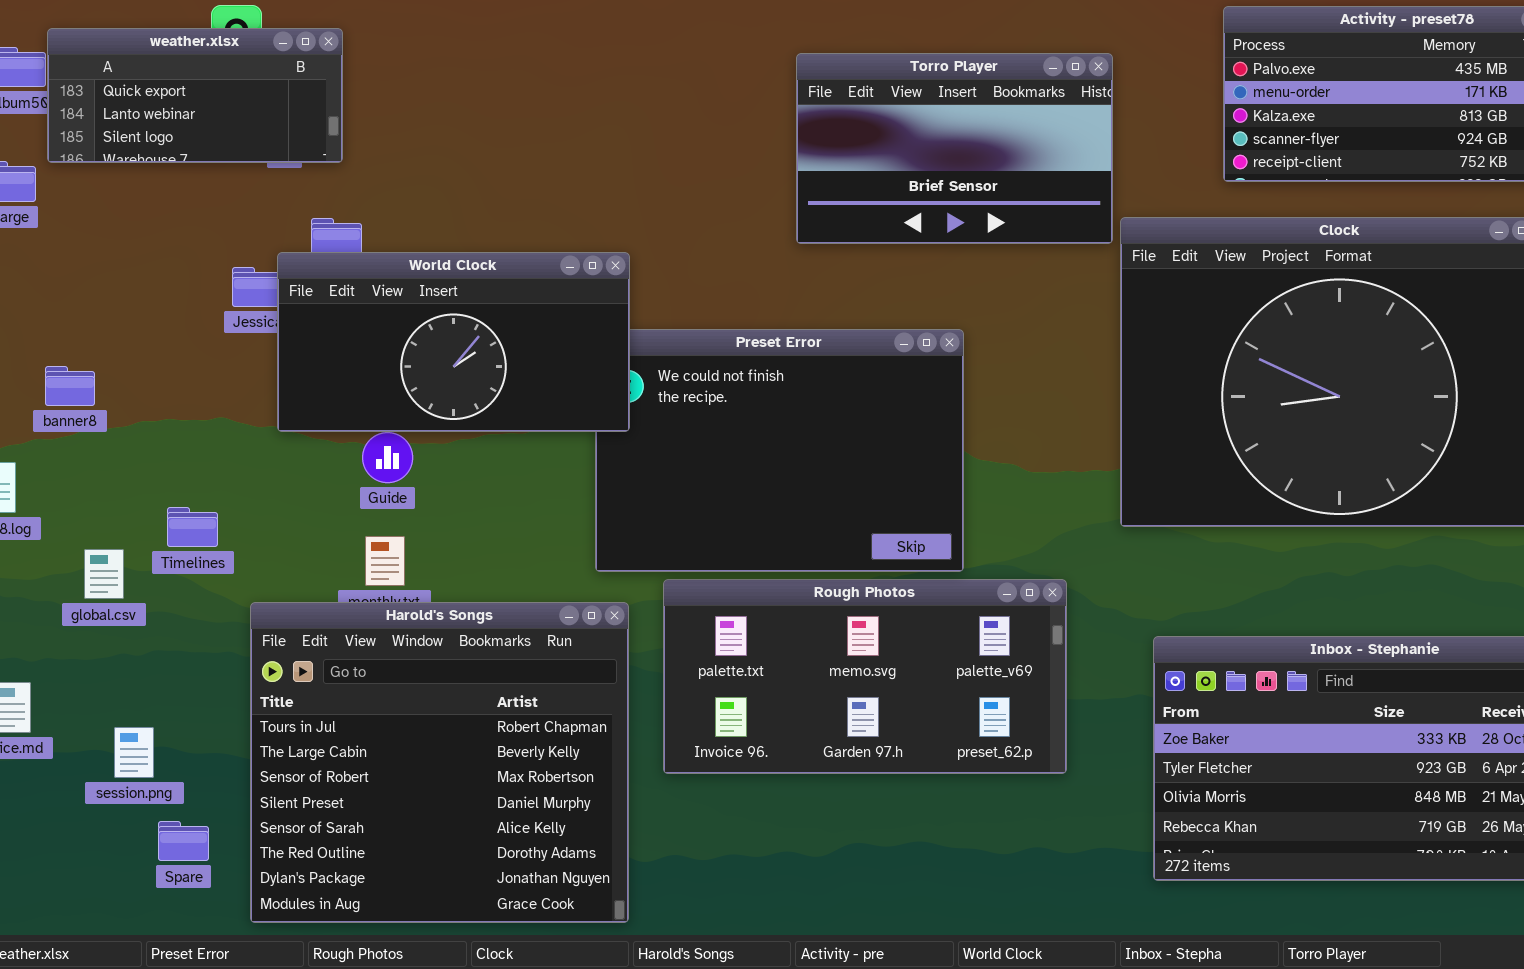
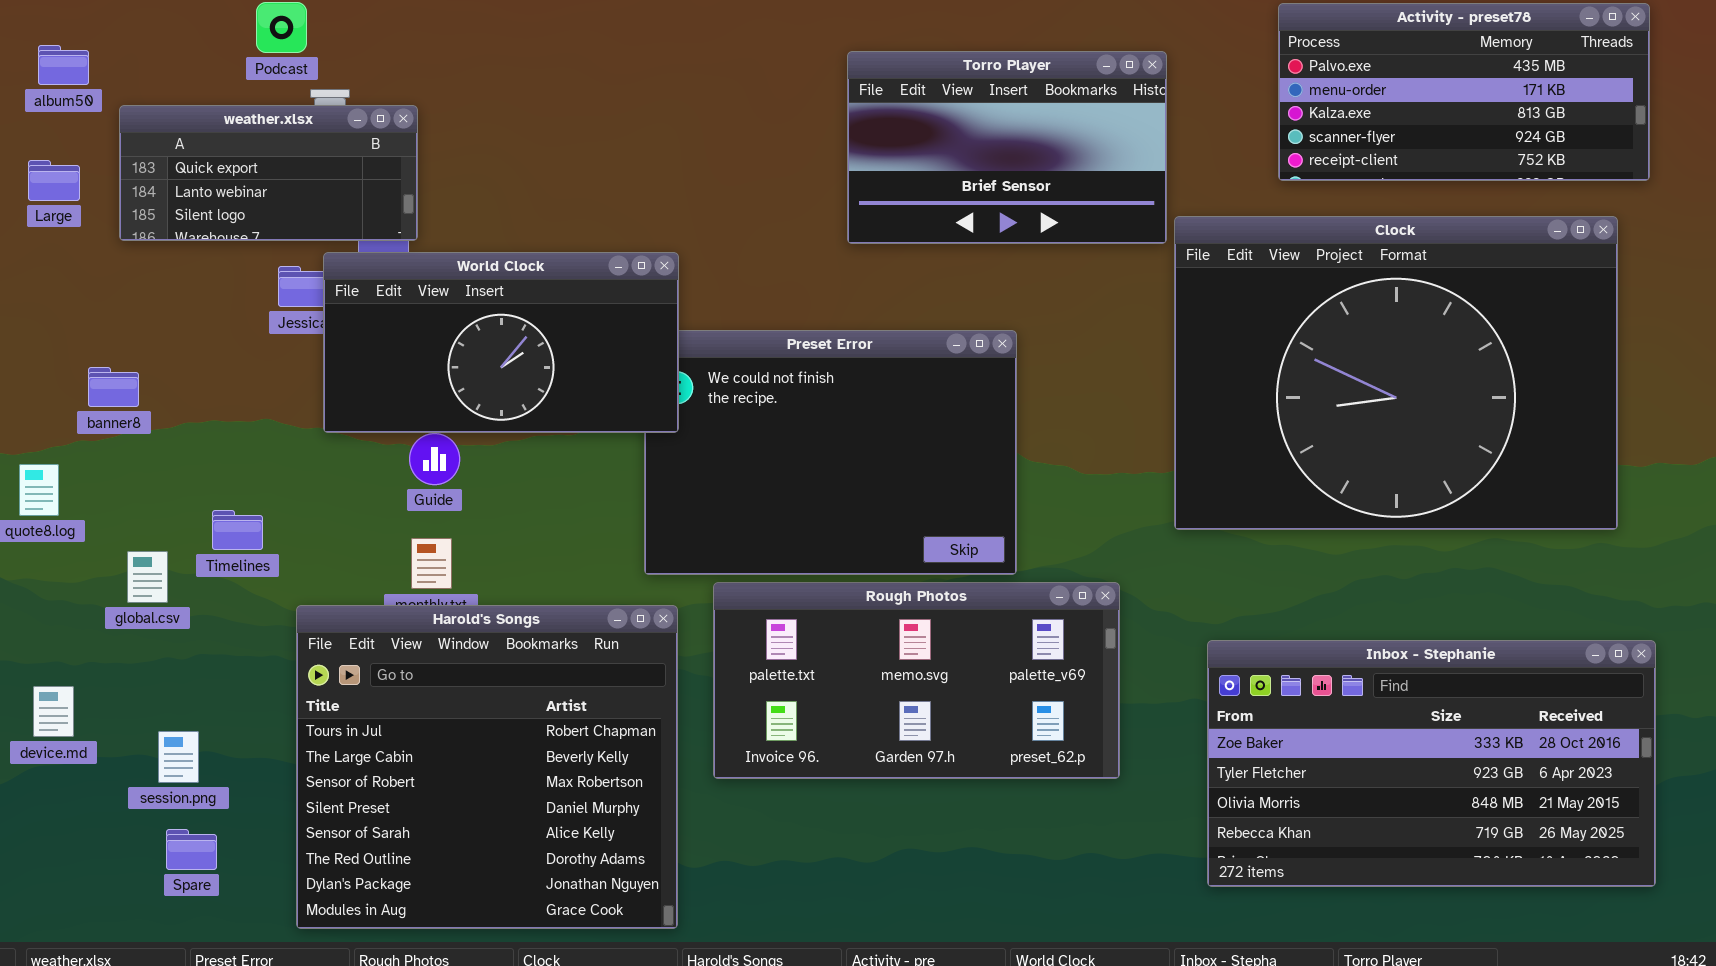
weather.xlsx: [47,28,343,163] -> [119,105,418,241], moved
Spare: [158,821,209,861] -> [166,829,217,870], moved

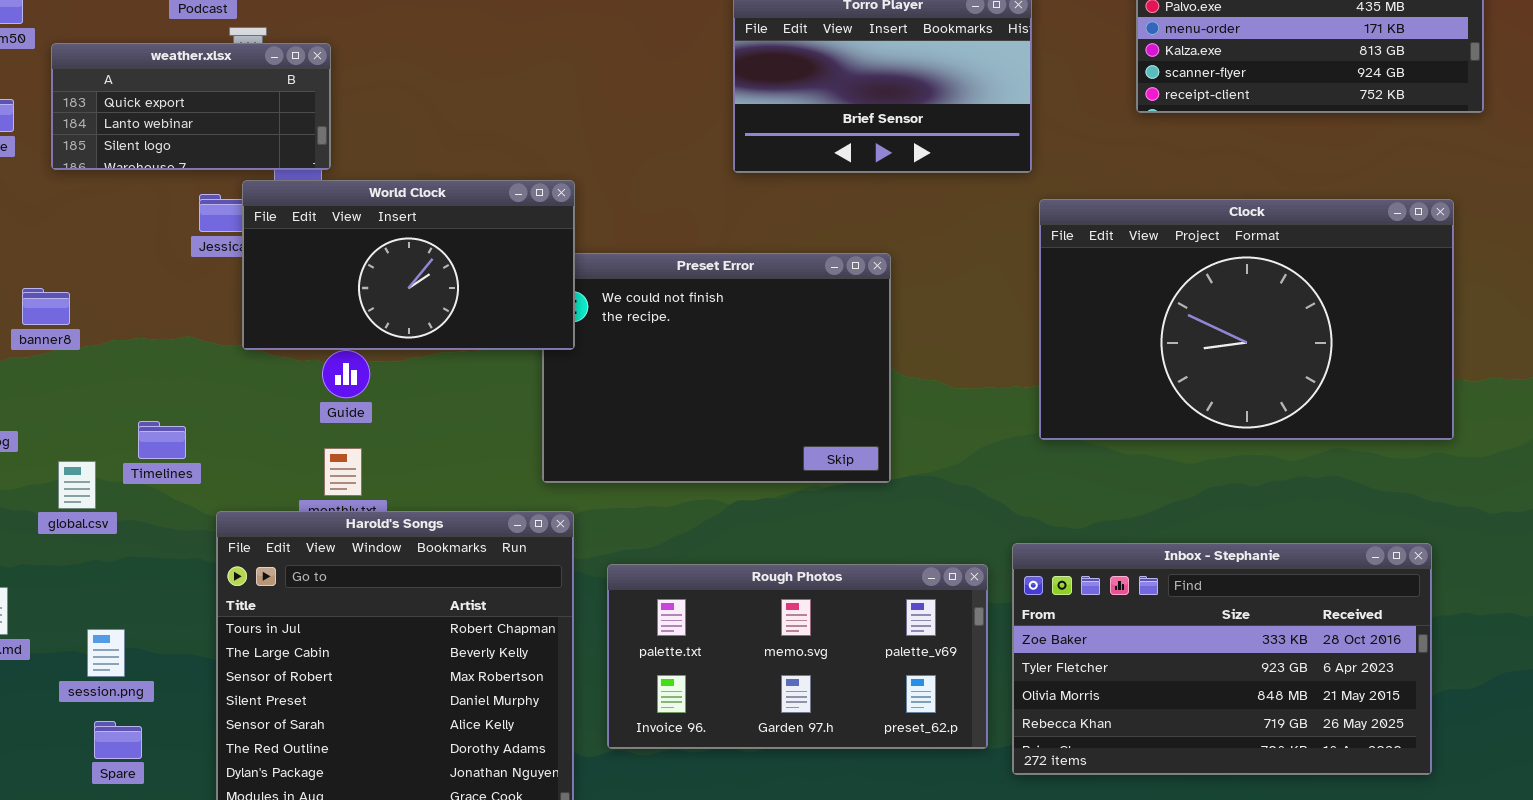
Clock: [1174,216,1618,530] -> [1039,199,1454,440], resized
Rough Photos: [713,582,1120,779] -> [607,564,988,749], moved
Inbox - Stephanie: [1207,640,1656,887] -> [1012,543,1432,775], moved

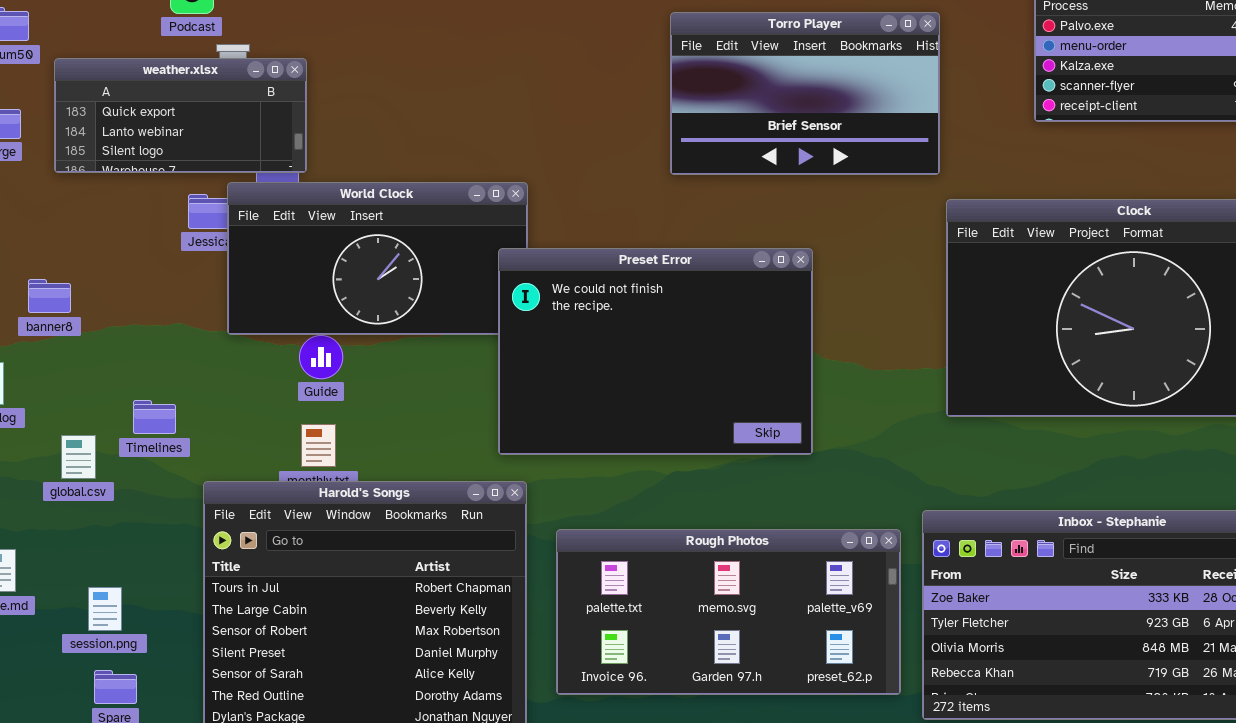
Preset Error: [542,253,891,483] -> [498,248,813,455], raised

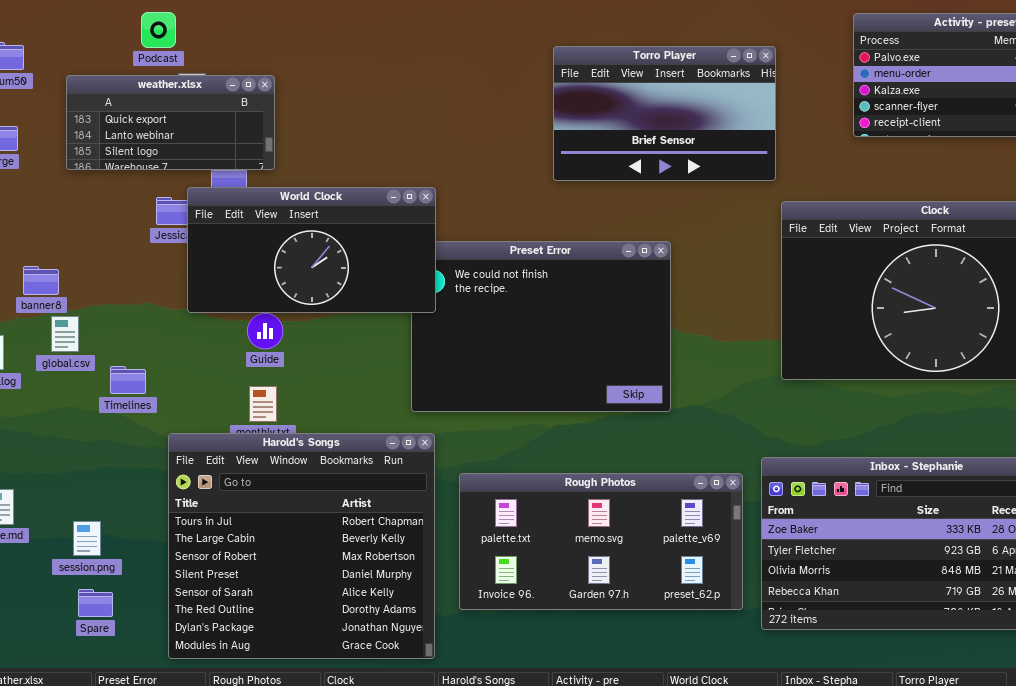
weather.xlsx: [54,58,307,173] -> [66,75,275,170], moved
World Clock: [227,182,528,335] -> [187,187,436,313], raised
global.csv: [61,435,96,479] -> [51,316,79,352], moved

